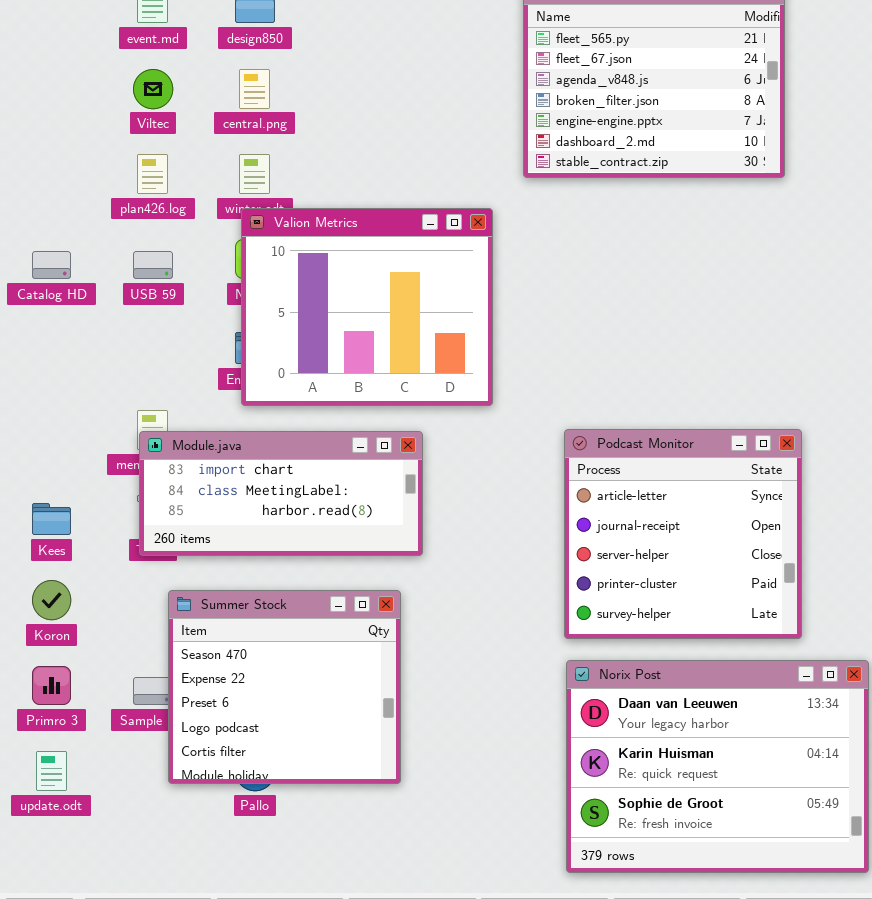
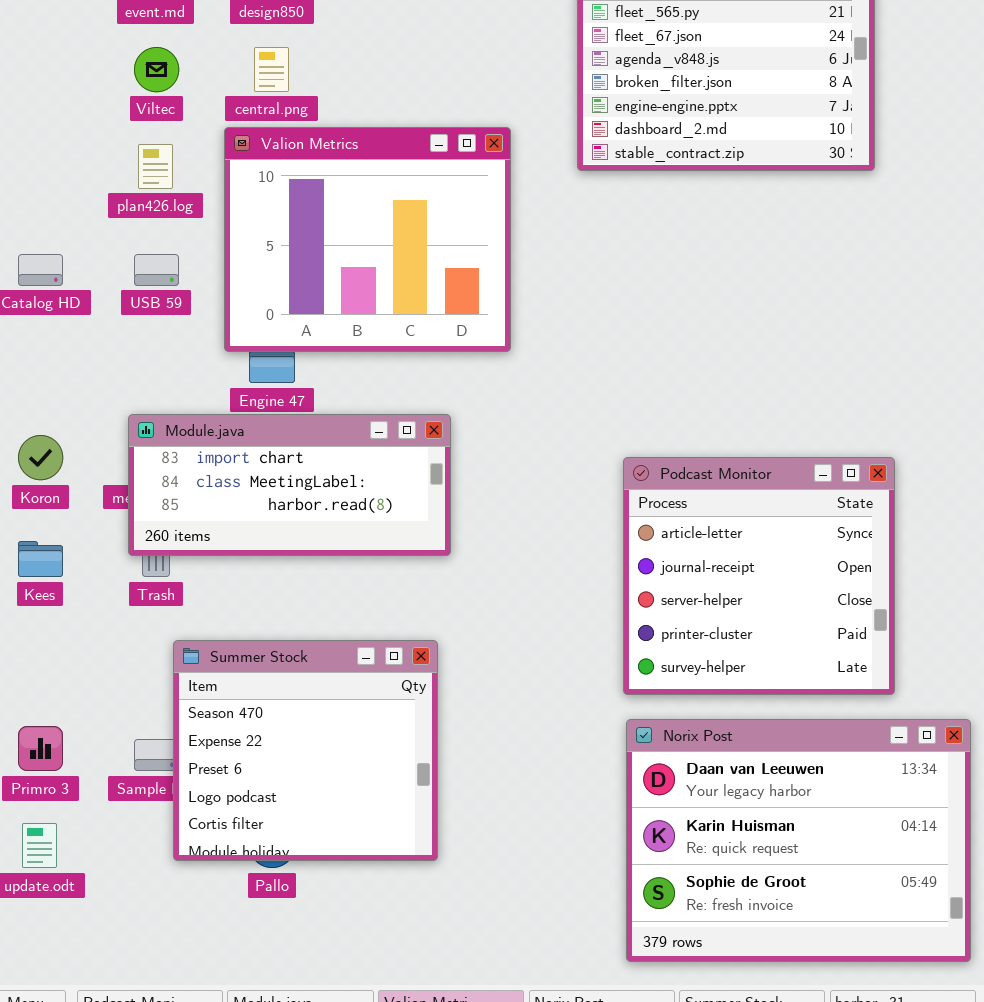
Valion Metrics: [241,208,493,406] -> [224,127,511,352], moved
Module.java: [139,431,423,556] -> [128,414,451,556], moved
Koron: [32,580,71,620] -> [18,435,63,480], moved

